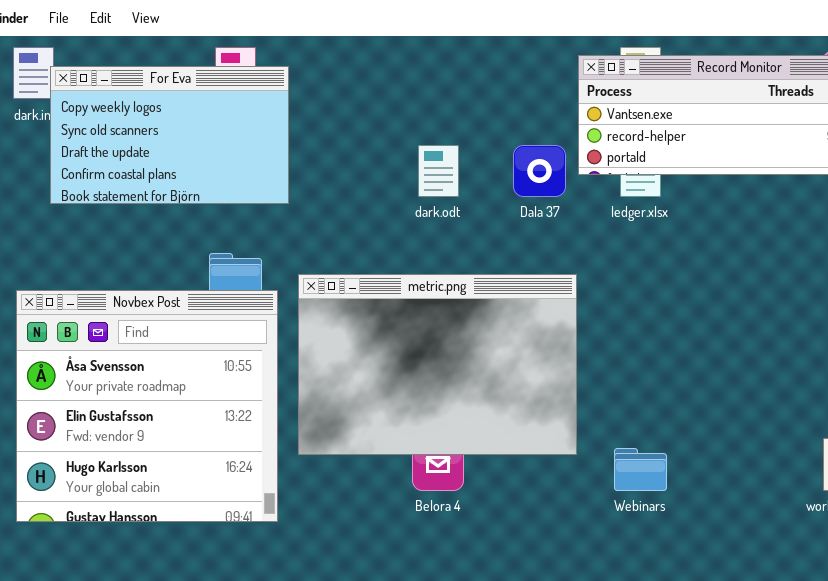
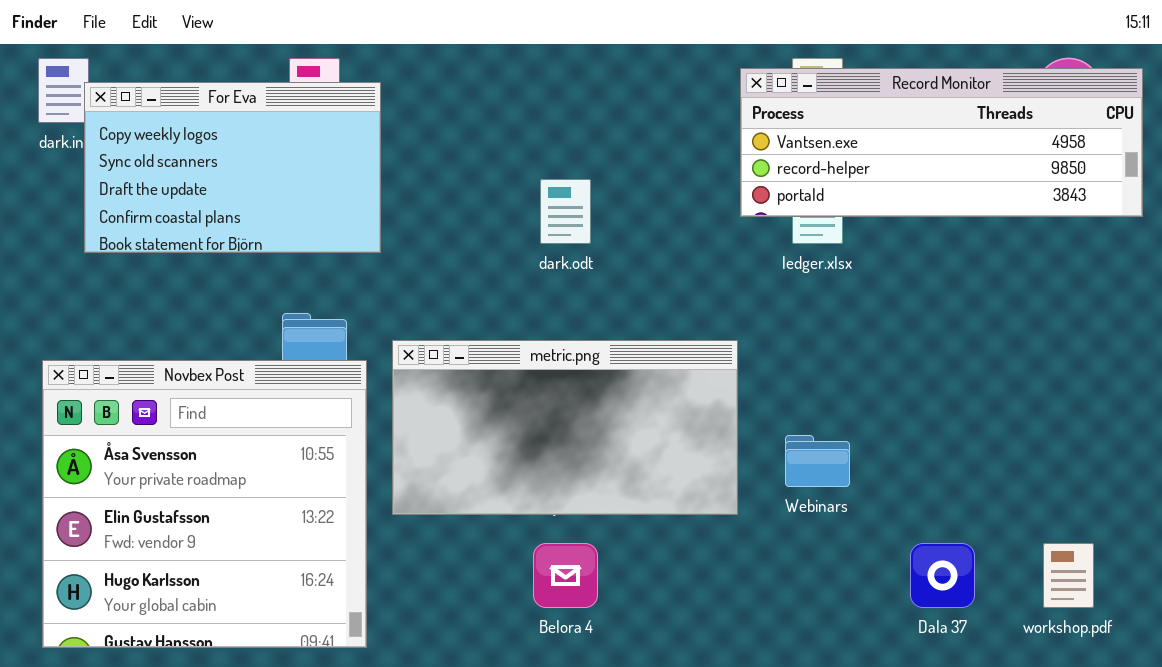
Dala 37: [513,145,566,197] -> [910,543,975,608], moved
metric.png: [298,274,577,455] -> [392,340,738,515], resized
Webinars: [614,448,667,491] -> [785,435,850,487], moved

